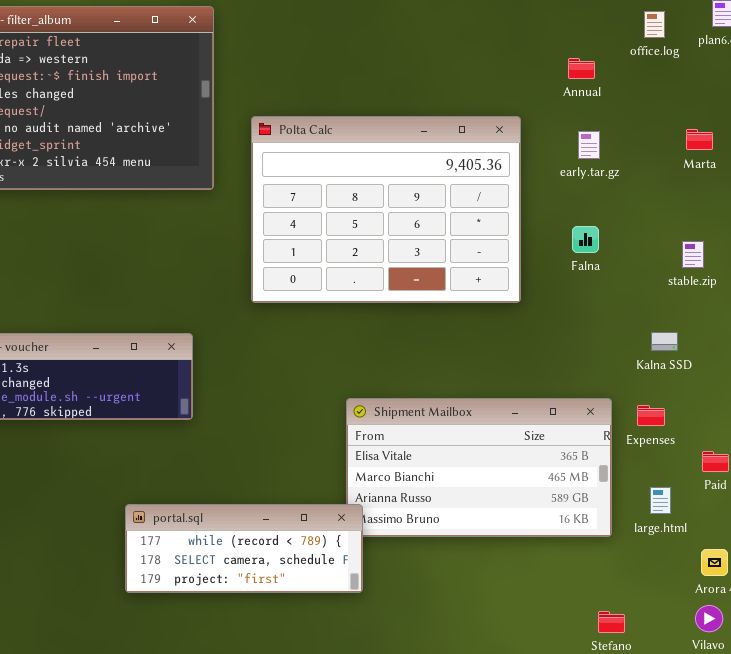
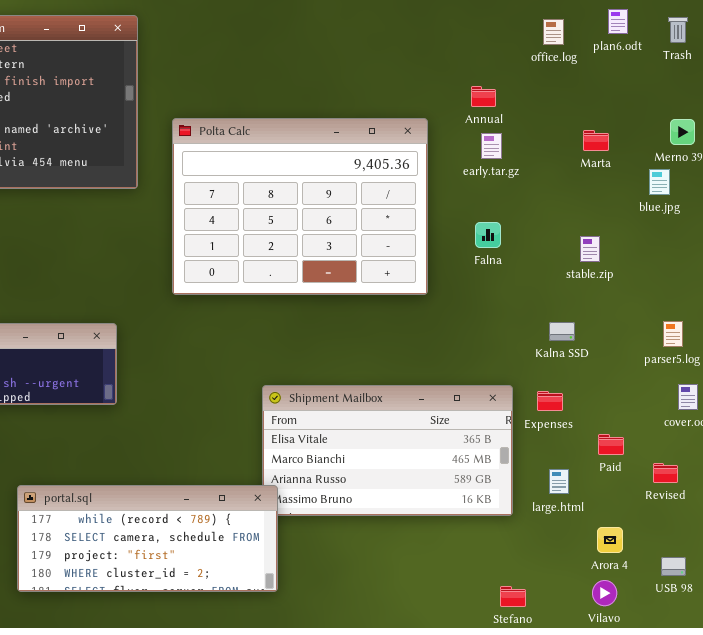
Annual: [568,58,595,79] -> [471,86,496,107], moved
portal.sql: [125,504,363,593] -> [17,485,278,592], resized

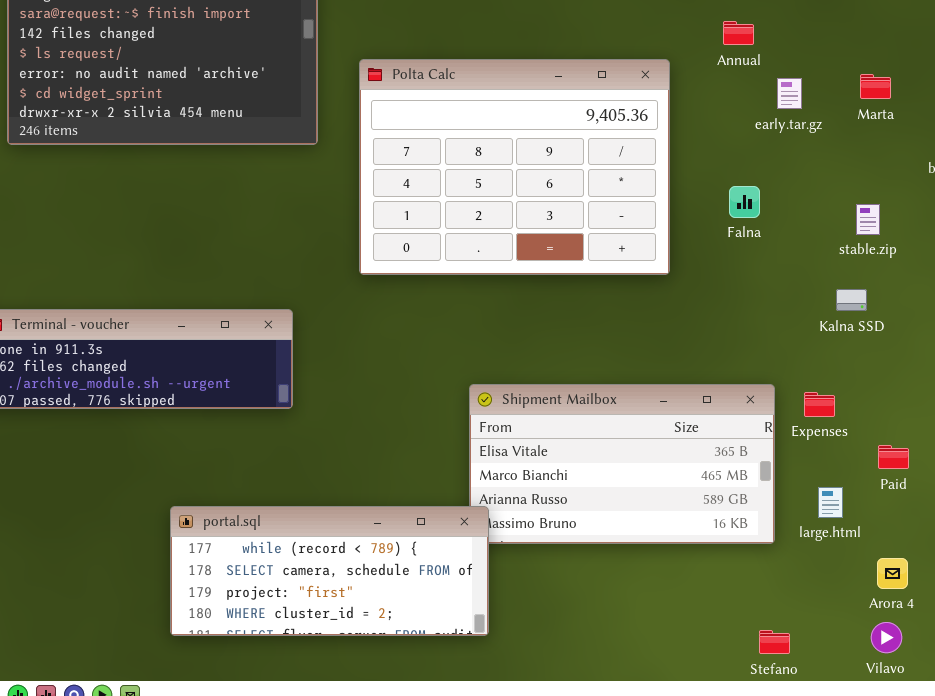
early.tar.gz: [481,133,502,159] -> [777,78,802,109], moved
Kalna SSD: [549,322,575,341] -> [836,289,867,311], moved

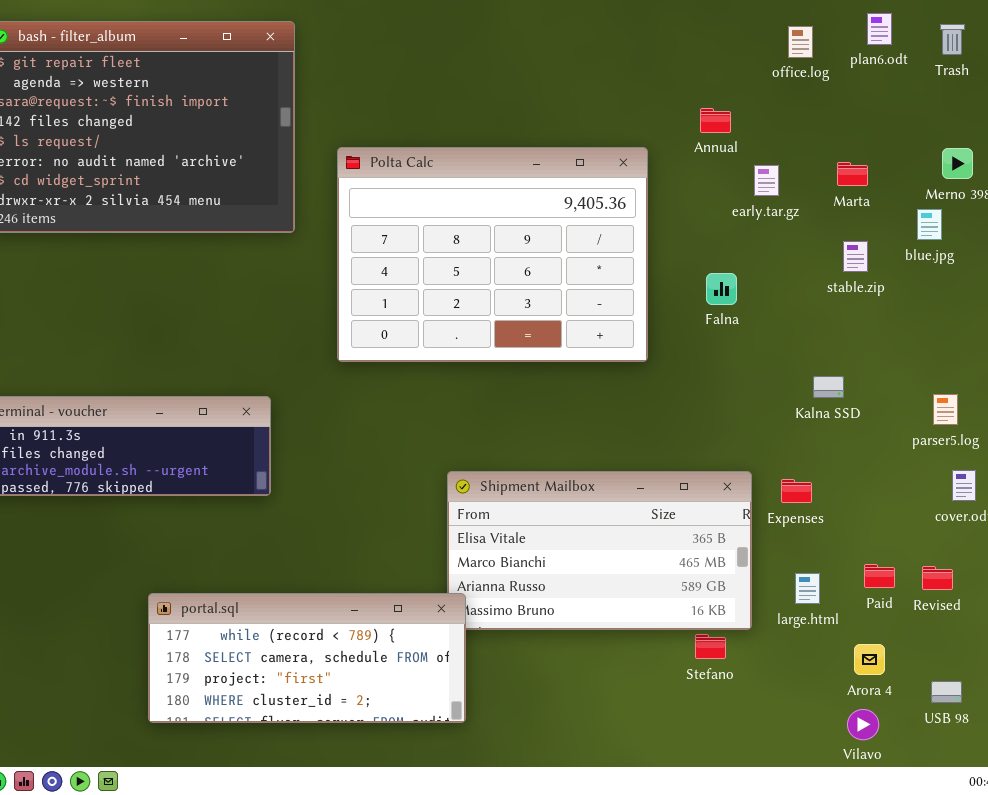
stable.zip: [856,204,880,235] -> [843,241,868,272], moved
Paid: [878,445,909,469] -> [864,564,895,588], moved
Stefano: [759,630,790,654] -> [695,634,726,659], moved

